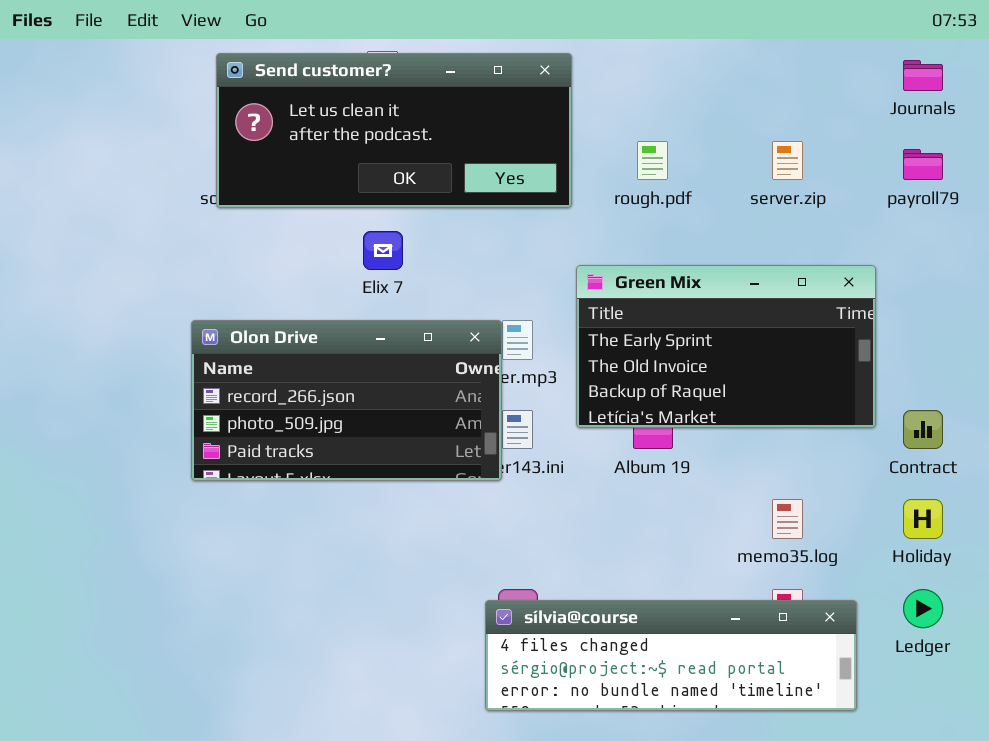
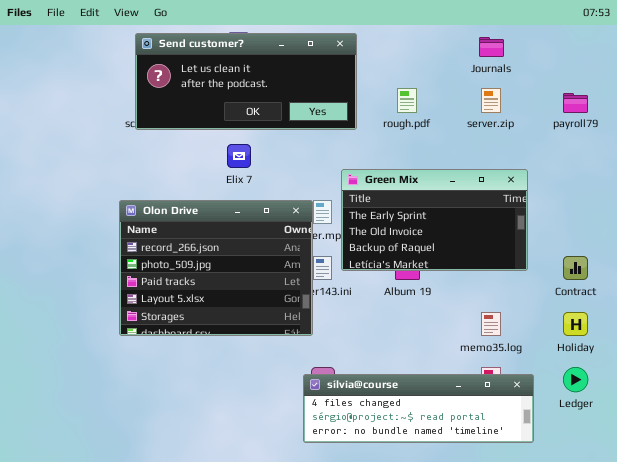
Journals: [903,60,943,91] -> [479,37,504,57], moved
Green Mix: [576,265,876,428] -> [341,169,528,271], moved
Olon Drive: [191,320,502,481] -> [119,200,313,336], resized

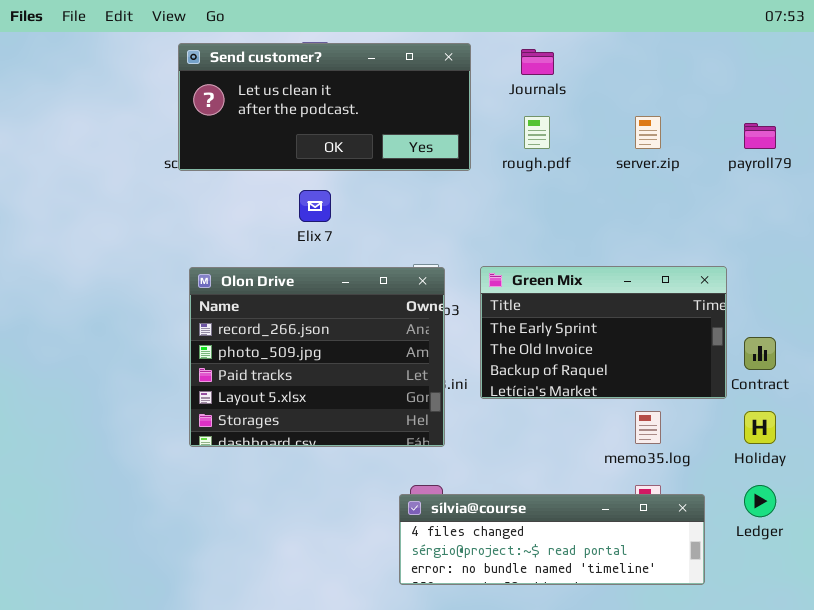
Journals: [479,37,504,57] -> [521,49,554,75], moved
Green Mix: [341,169,528,271] -> [480,266,727,399], moved
Olon Drive: [119,200,313,336] -> [189,267,445,447], moved

